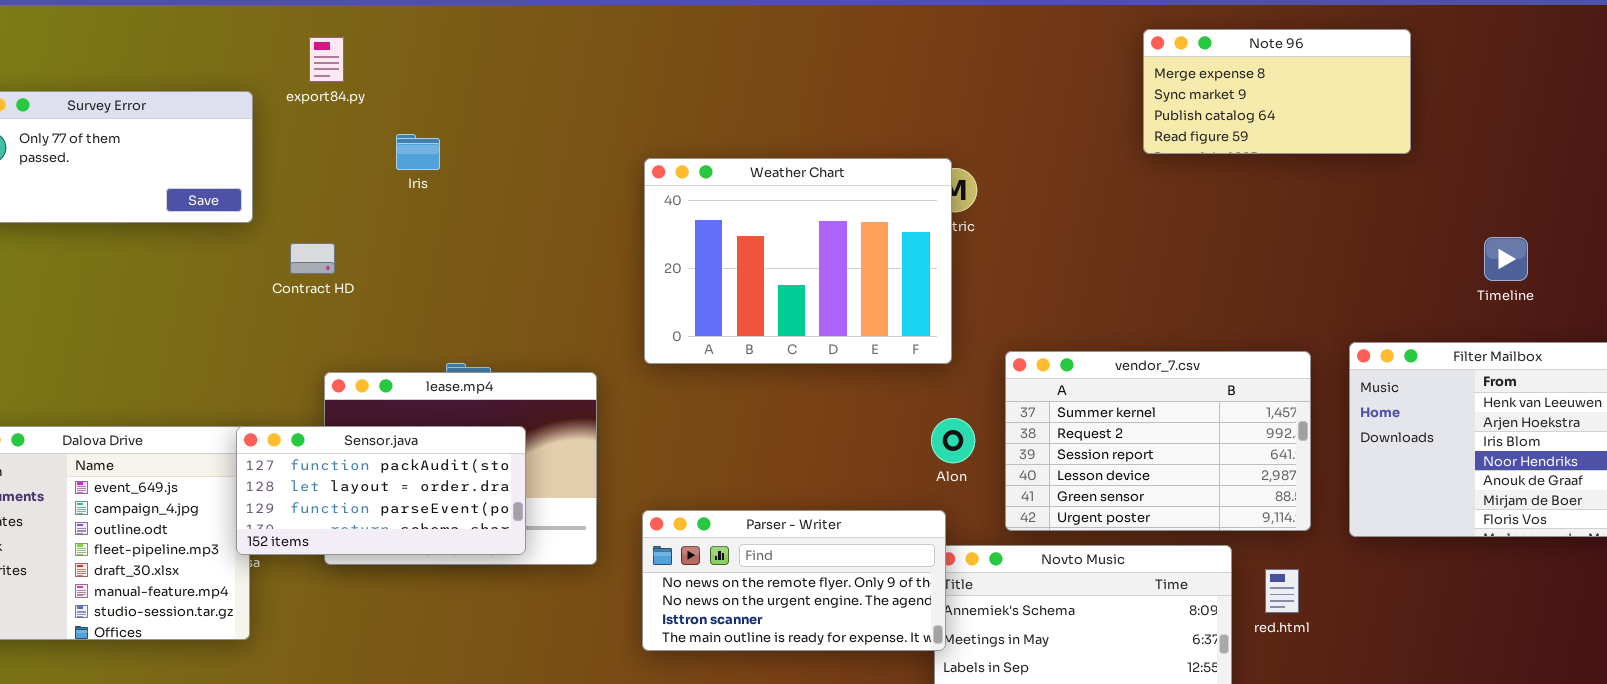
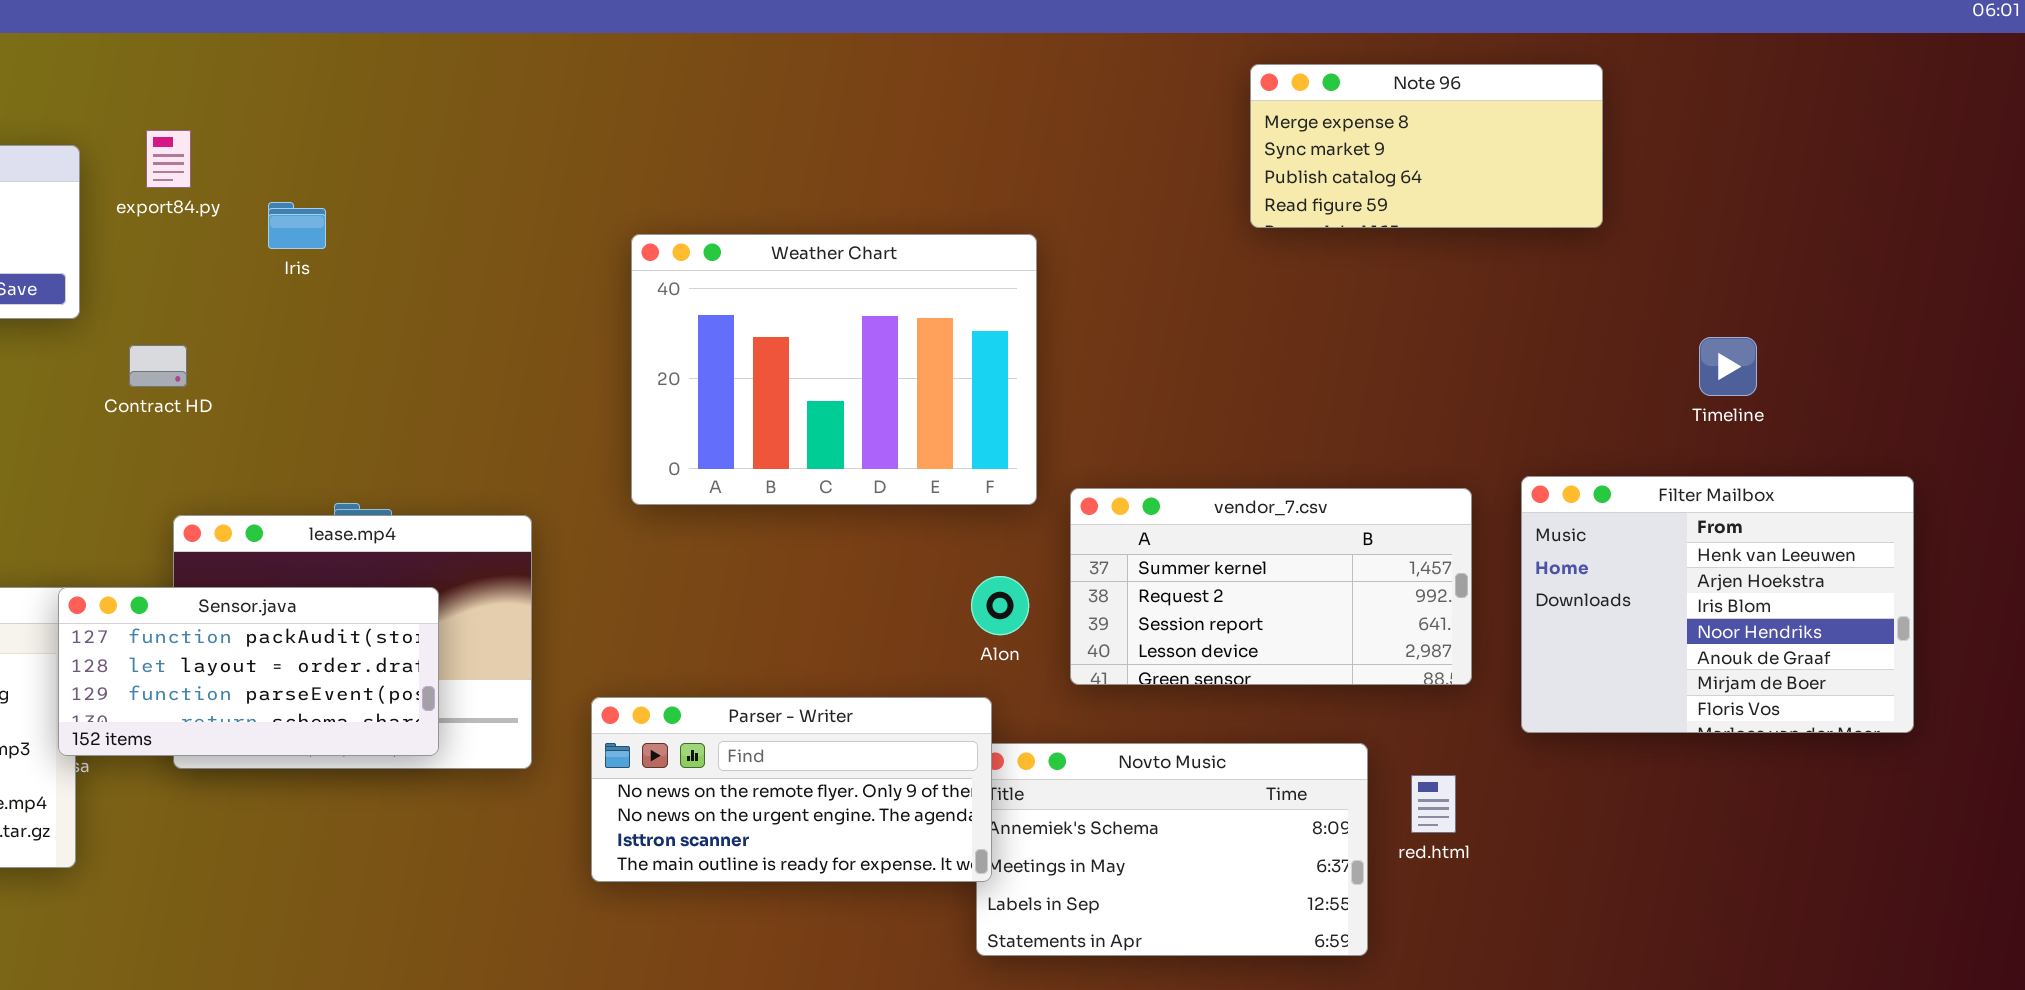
export84.py: [309,37,344,82] -> [146,130,191,188], moved
Weather Chart: [644,158,952,364] -> [631,234,1037,505], moved
vendor_7.csv: [1005,351,1311,531] -> [1070,488,1472,685], resized

